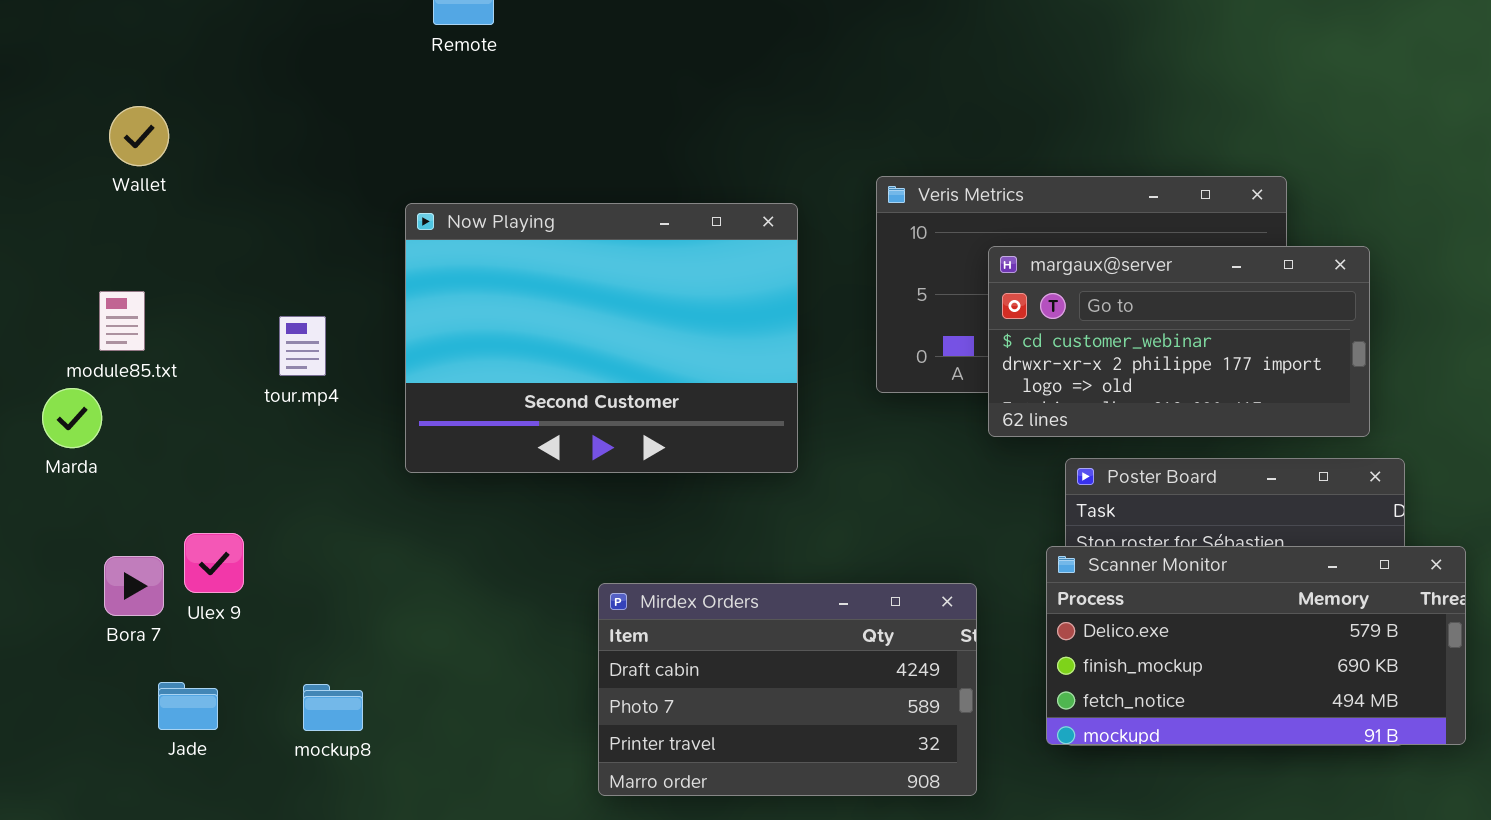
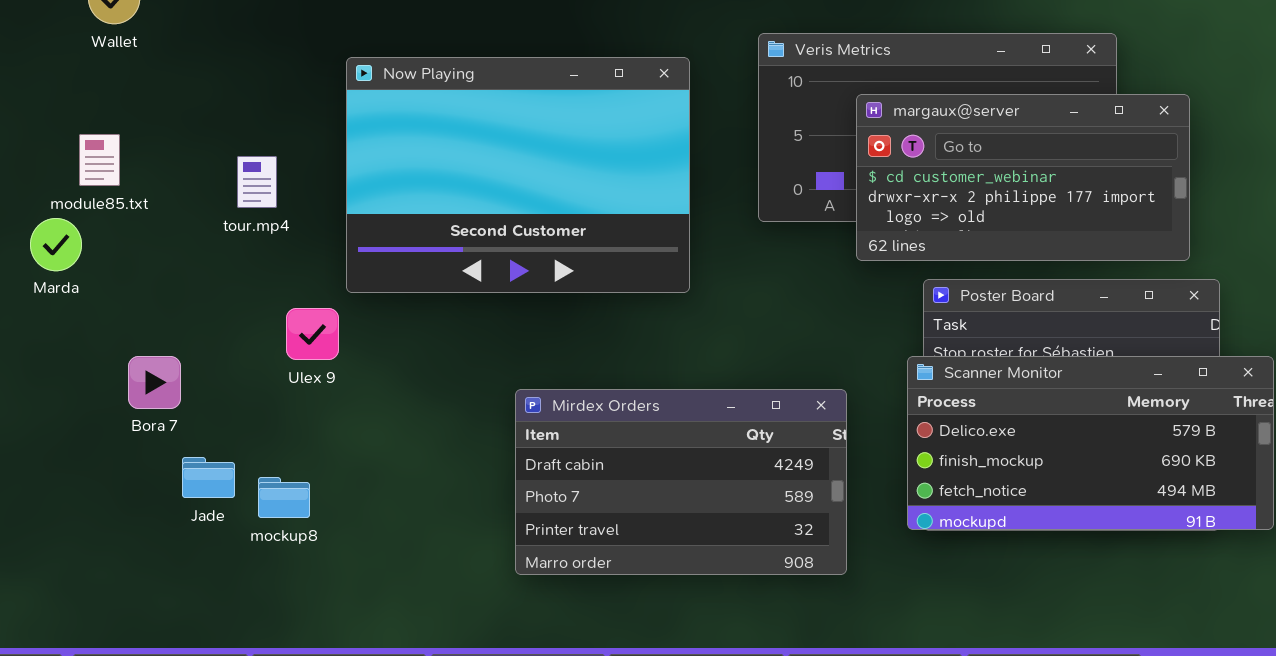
Ulex 9: [184,533,244,593] -> [286,308,339,360], moved
Bora 7: [104,556,164,616] -> [128,356,181,409], moved
Jade: [158,682,218,730] -> [182,457,235,498], moved

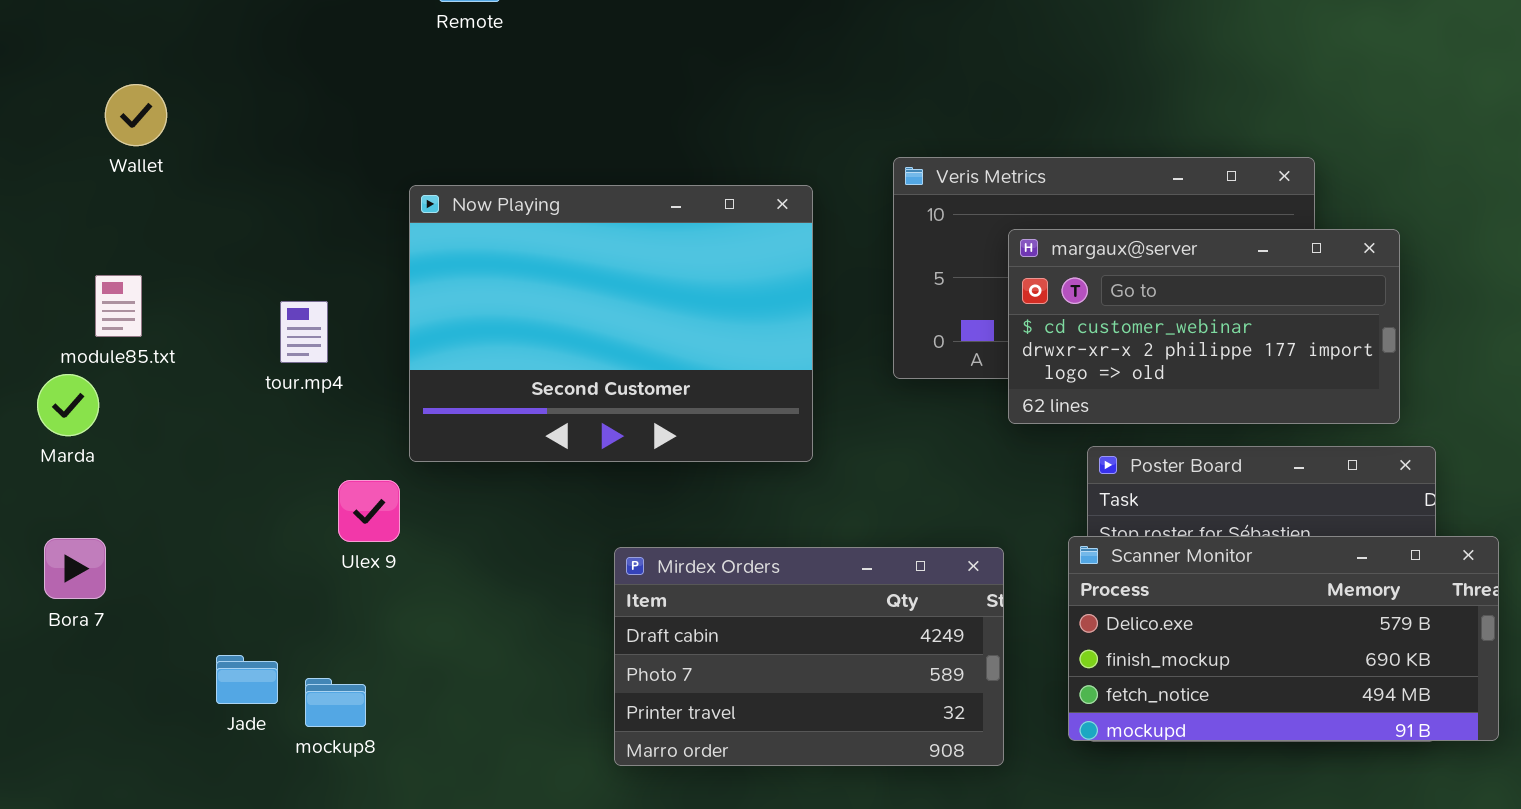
Bora 7: [128,356,181,409] -> [44,538,106,599], moved
Mirdex Orders: [515,389,847,575] -> [614,547,1004,766], moved

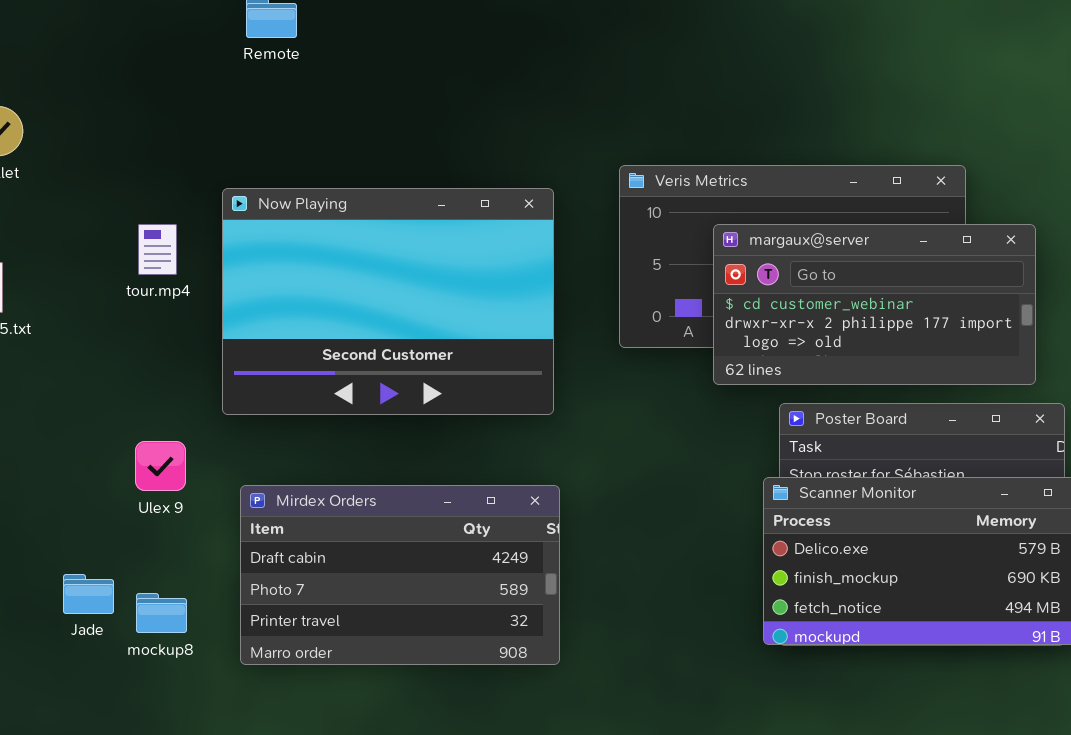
tour.mp4: [280,301,328,363] -> [138,224,177,275], moved
Ulex 9: [338,480,400,542] -> [135,441,186,491], moved
Mirdex Orders: [614,547,1004,766] -> [240,485,560,665], moved

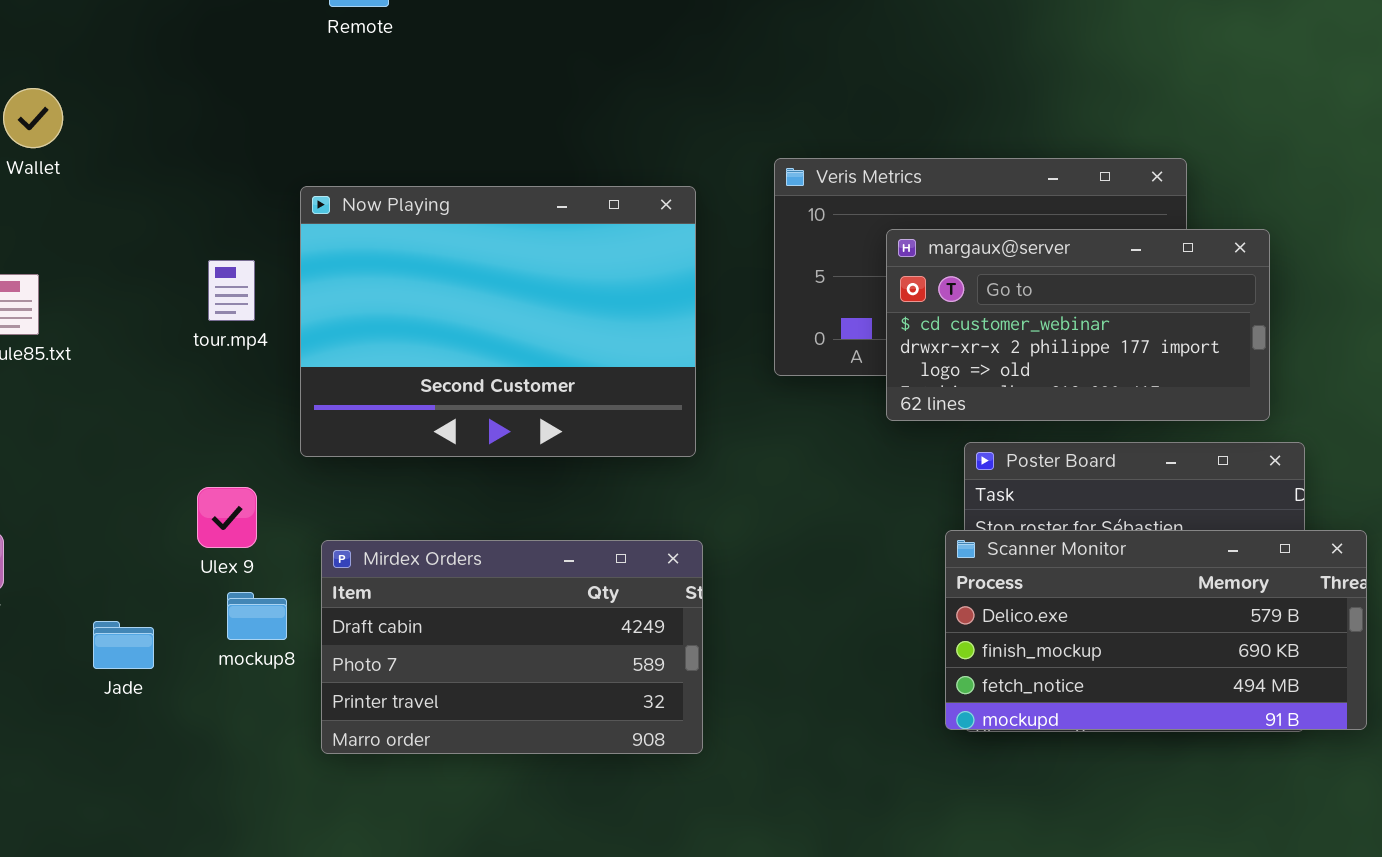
tour.mp4: [138,224,177,275] -> [208,260,255,321], moved
Jade: [63,574,114,614] -> [93,621,154,669], moved
mockup8: [136,593,187,633] -> [227,592,287,640], moved

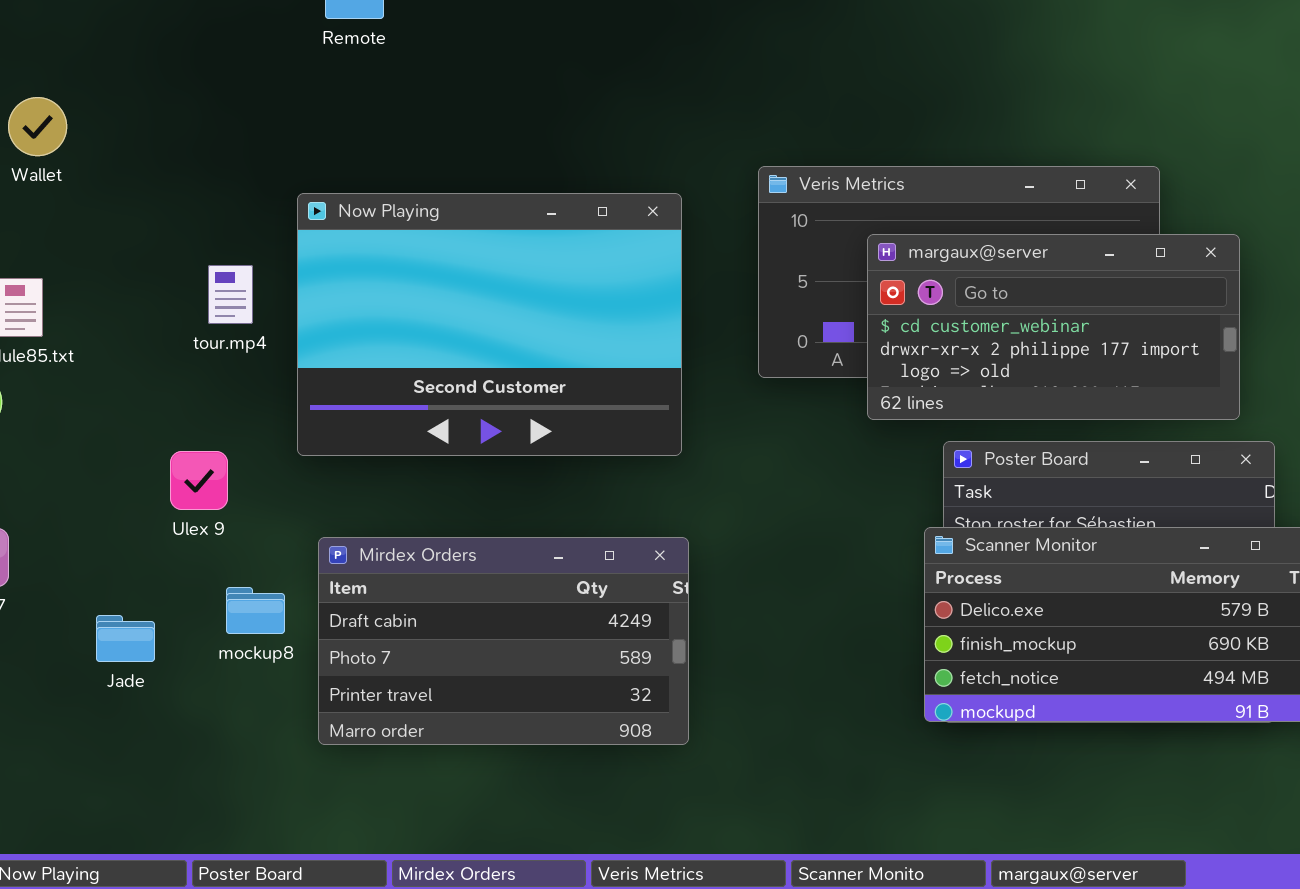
Ulex 9: [197,487,257,548] -> [170,451,228,510], moved

